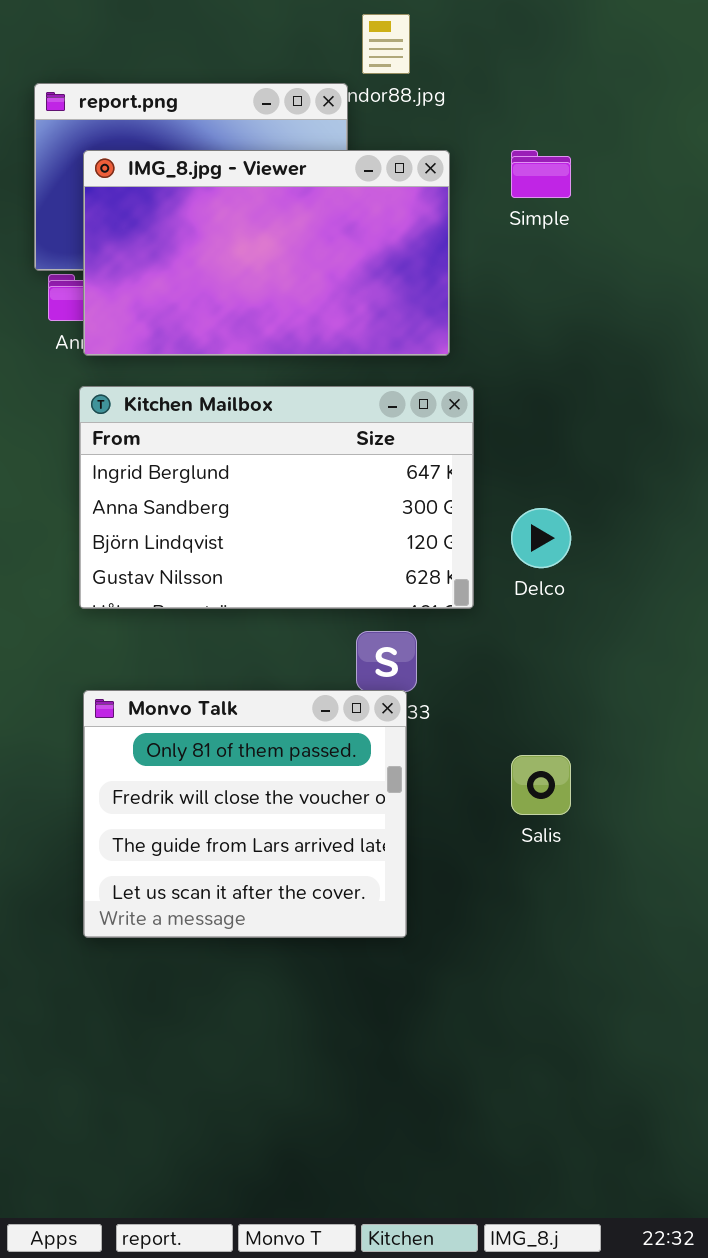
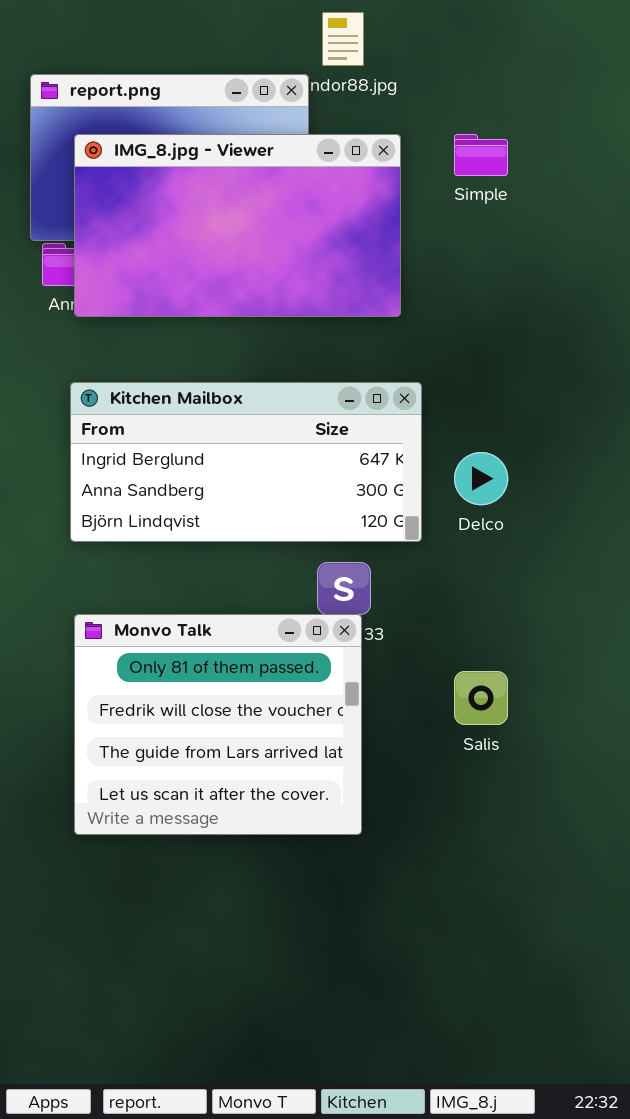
Kitchen Mailbox: [79,386,474,609] -> [70,382,422,542], resized

